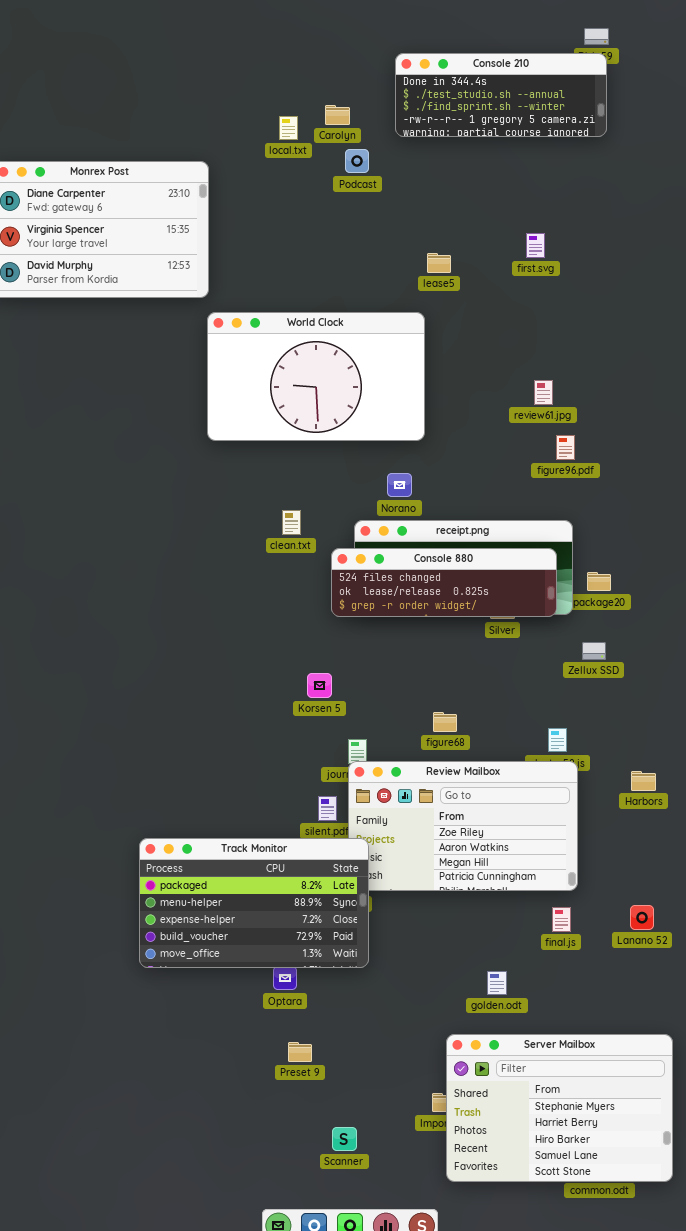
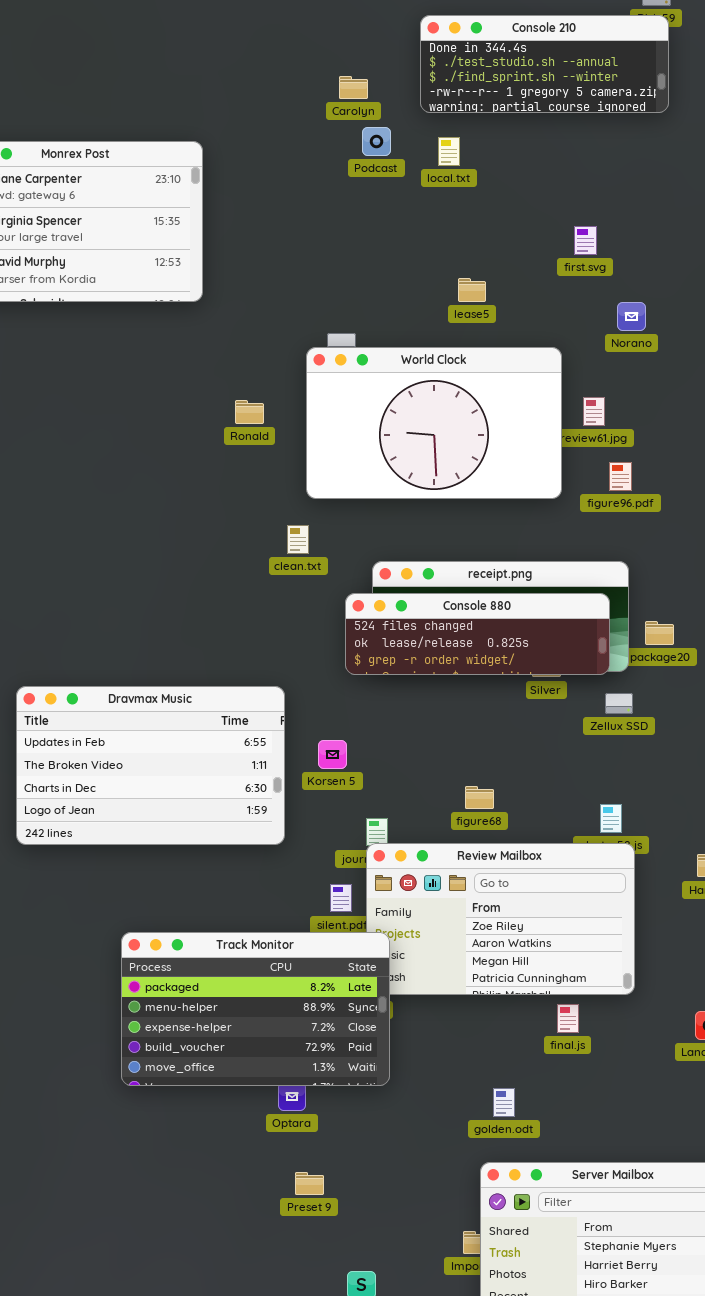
local.txt: [279,116,298,140] -> [438,137,460,166], moved
lease5: [427,253,451,273] -> [458,278,486,302], moved
World Clock: [207,312,425,441] -> [306,347,562,499], moved
Norano: [387,473,412,497] -> [617,302,646,331], moved
clean.txt: [282,510,301,535] -> [287,525,309,554], moved
Dravmax Music: none -> [16,686,285,845], opened
Zellux SSD: [582,642,606,660] -> [605,693,633,714], moved
final.js: [552,907,571,932] -> [557,1004,579,1033], moved
golden.odt: [487,971,507,995] -> [493,1088,515,1117], moved

